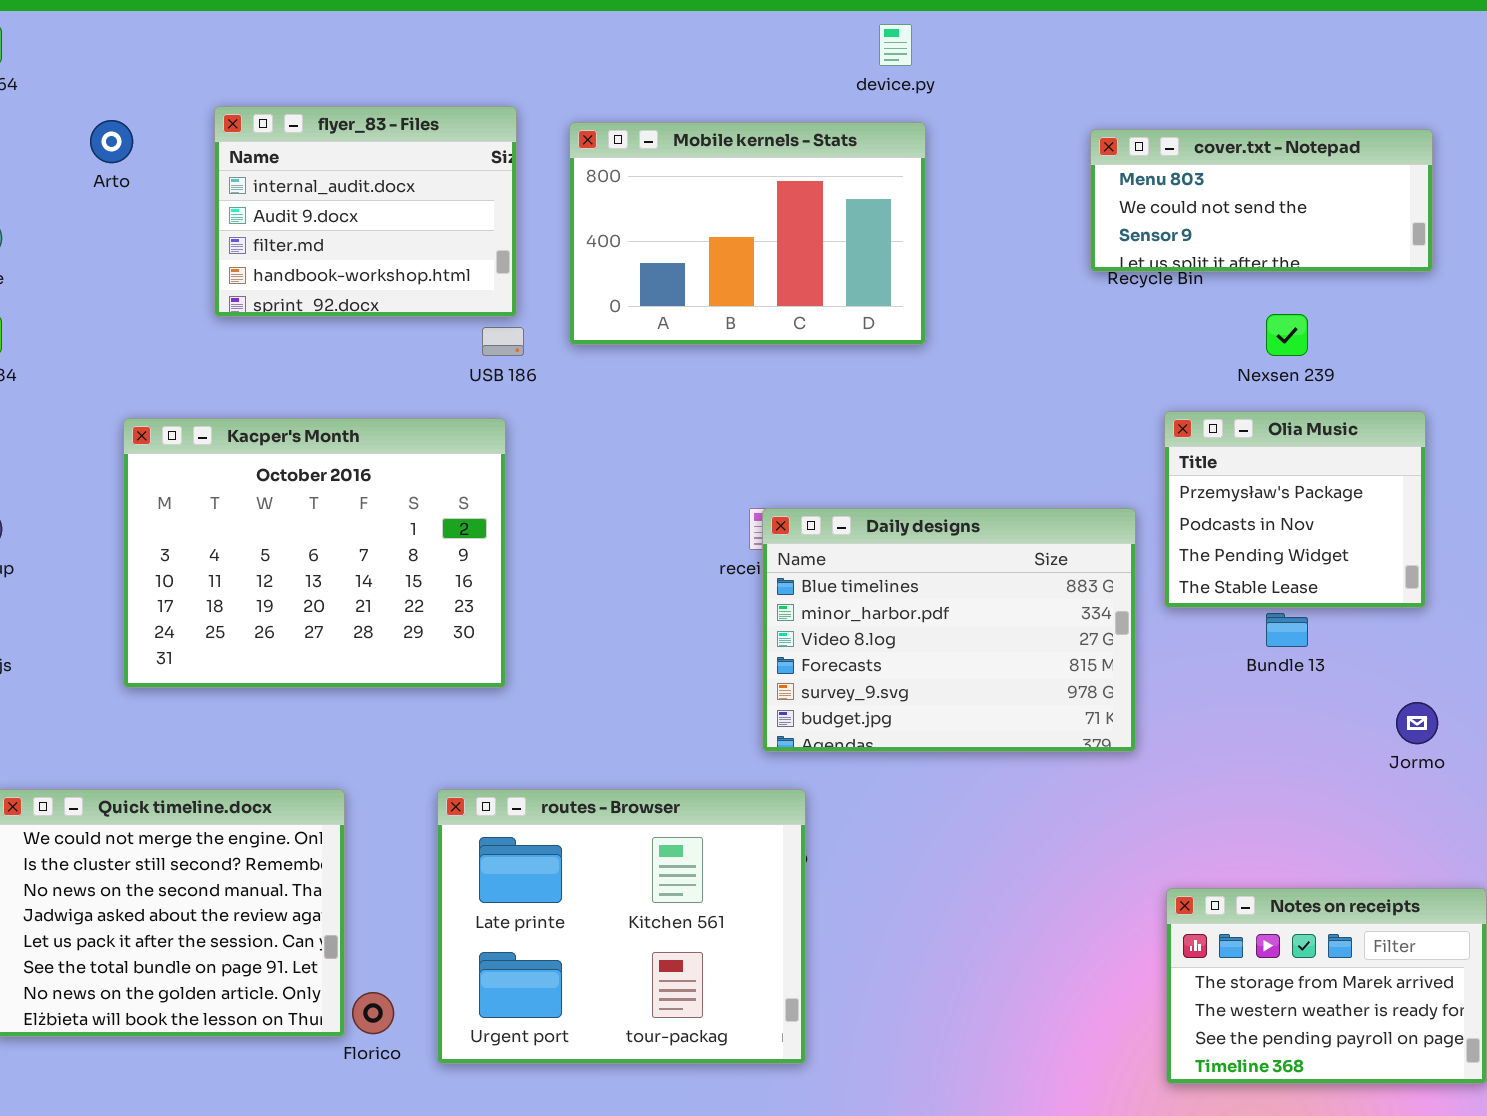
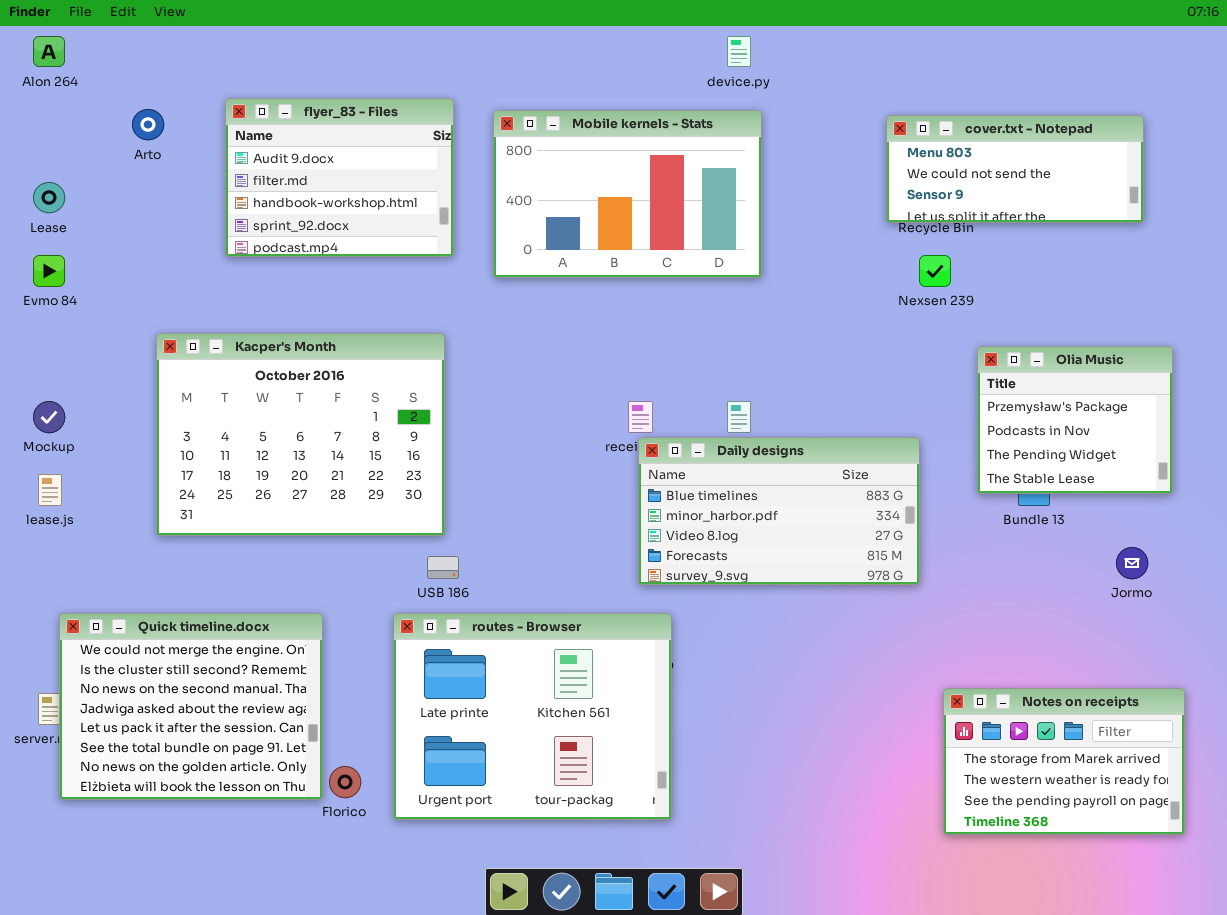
flyer_83 - Files: [214,106,517,317] -> [225,98,454,257], scrolled down 1 row
Nexsen 239: [1266,314,1308,356] -> [919,255,951,287], moved
USB 186: [482,327,524,356] -> [427,556,459,579], moved
Olia Music: [1164,411,1426,608] -> [977,346,1173,494], moved
Daily designs: [762,508,1136,752] -> [638,437,920,585], resized

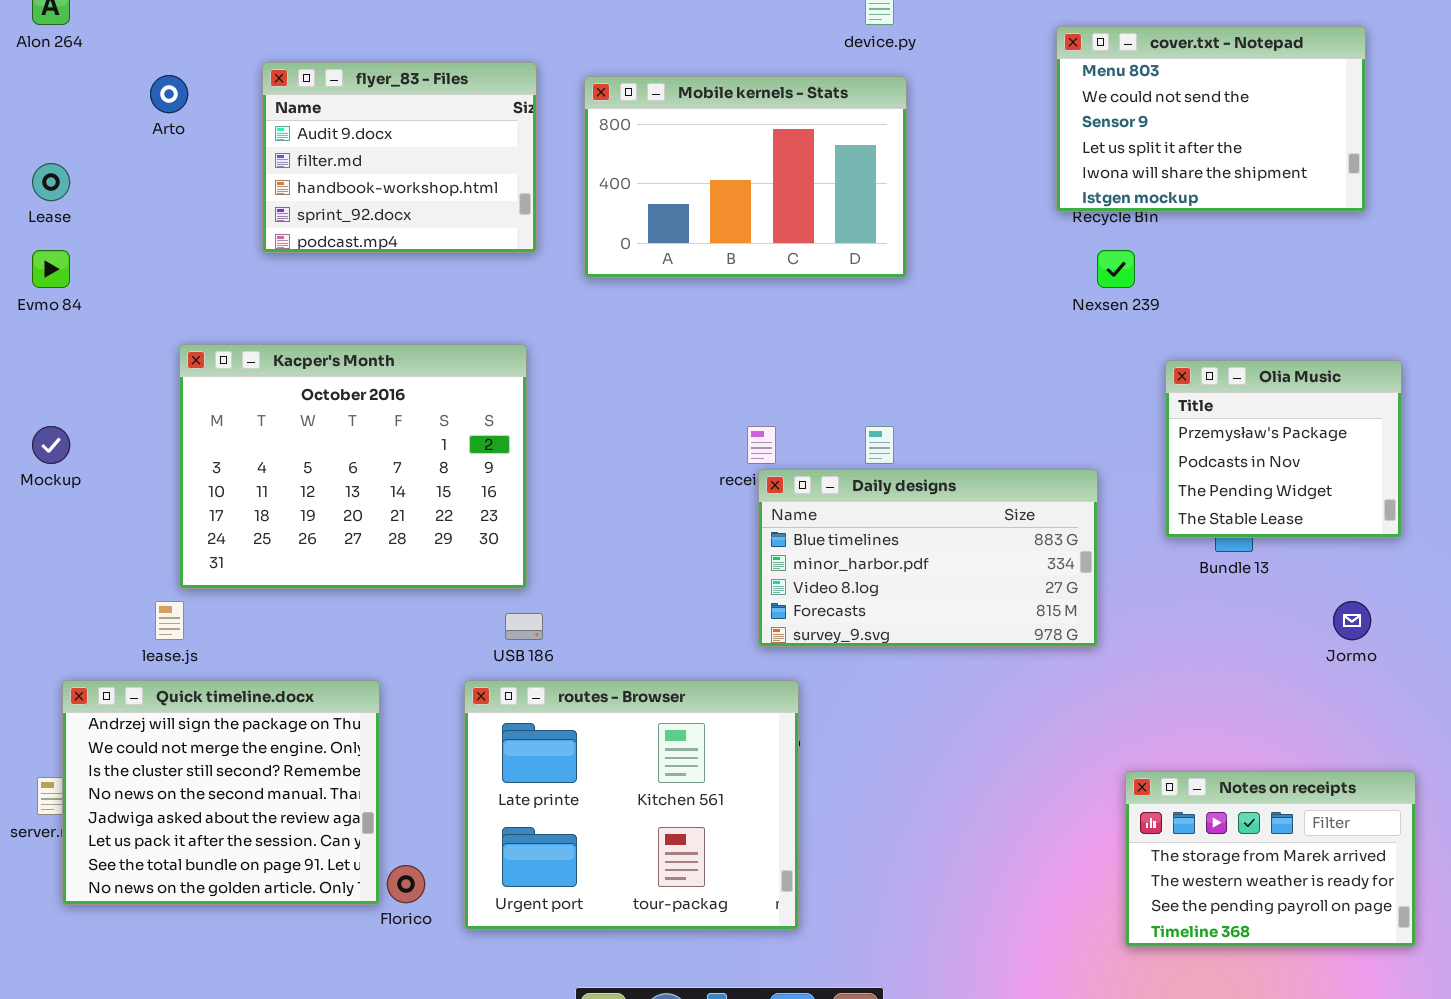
cover.txt - Notepad: [886,115,1144,223] -> [1056,26,1366,212], resized
lease.js: [38,474,62,506] -> [155,601,184,640], moved
Quick timeline.docx: [59,613,323,800] -> [62,680,380,905], scrolled up 1 row

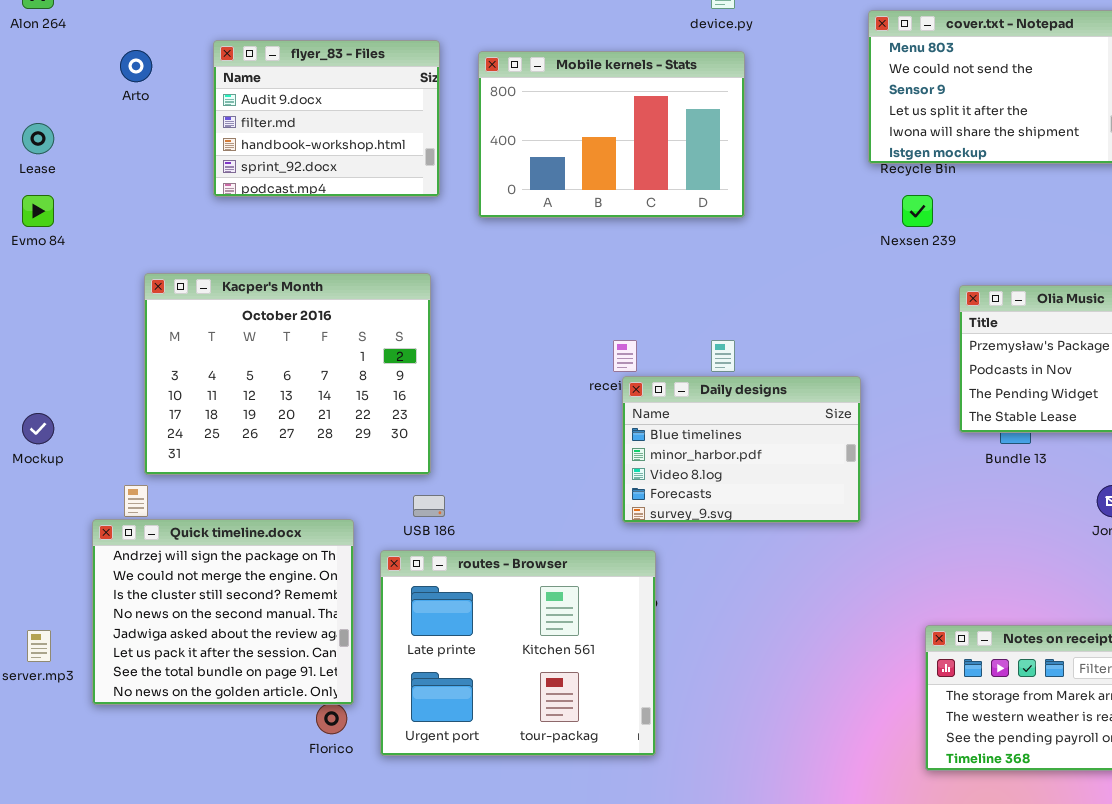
Mockup: [32,426,70,464] -> [22,413,54,444], moved
Daily designs: [758,469,1098,647] -> [622,376,861,523], resized
Quick timeline.docx: [62,680,380,905] -> [92,519,354,705], moved

